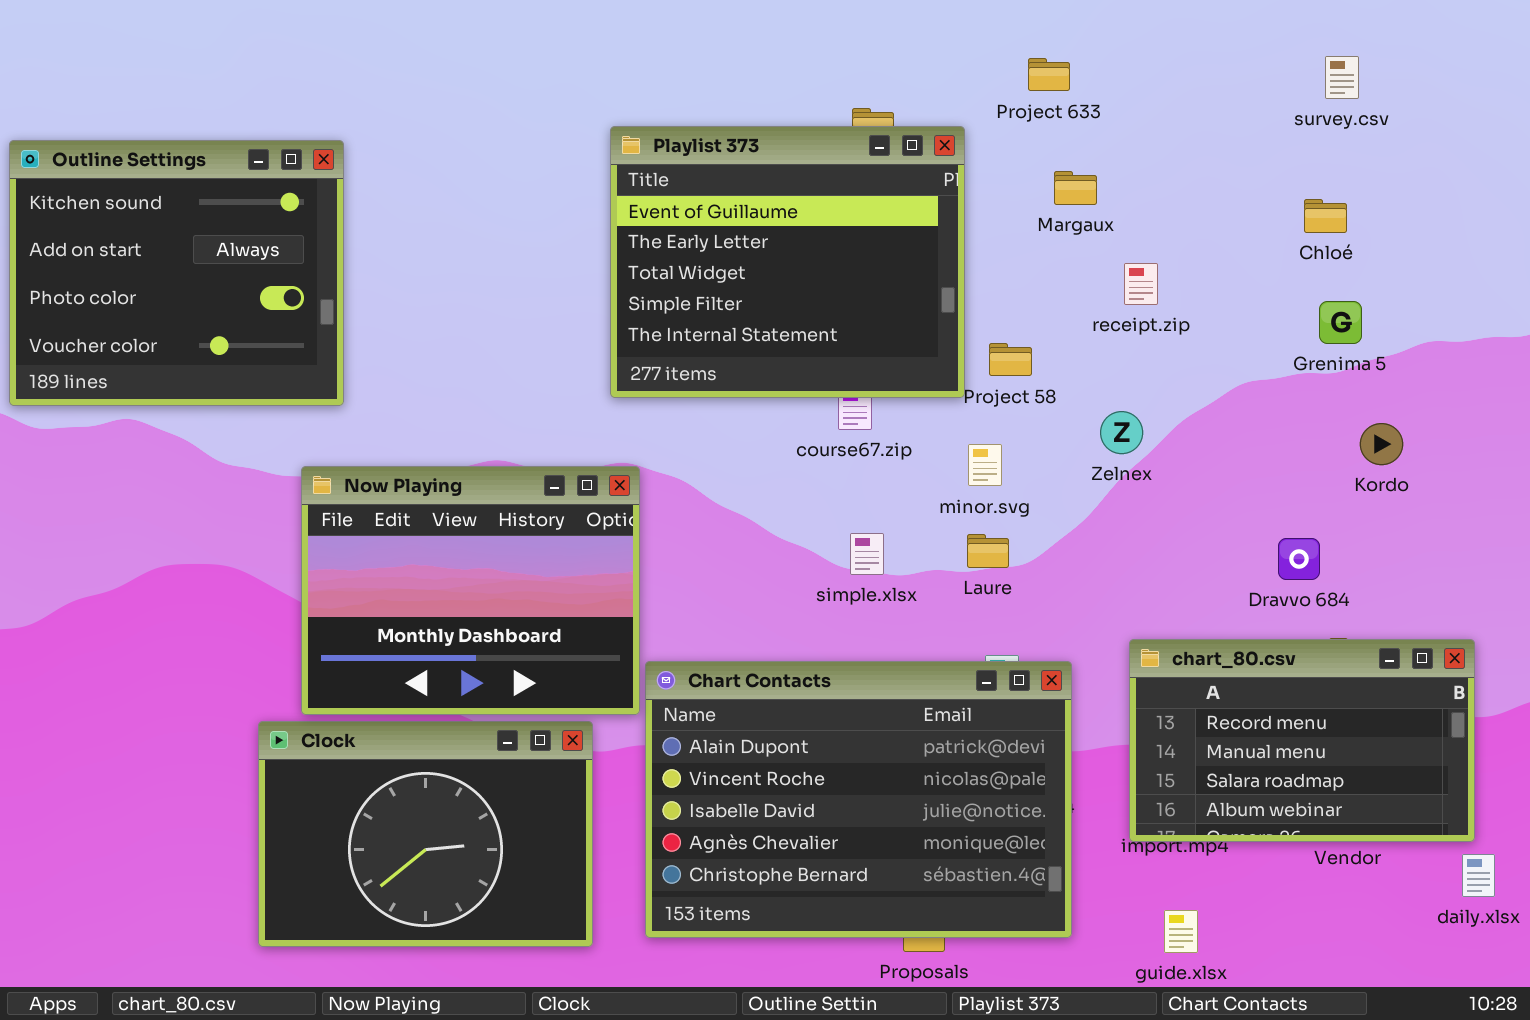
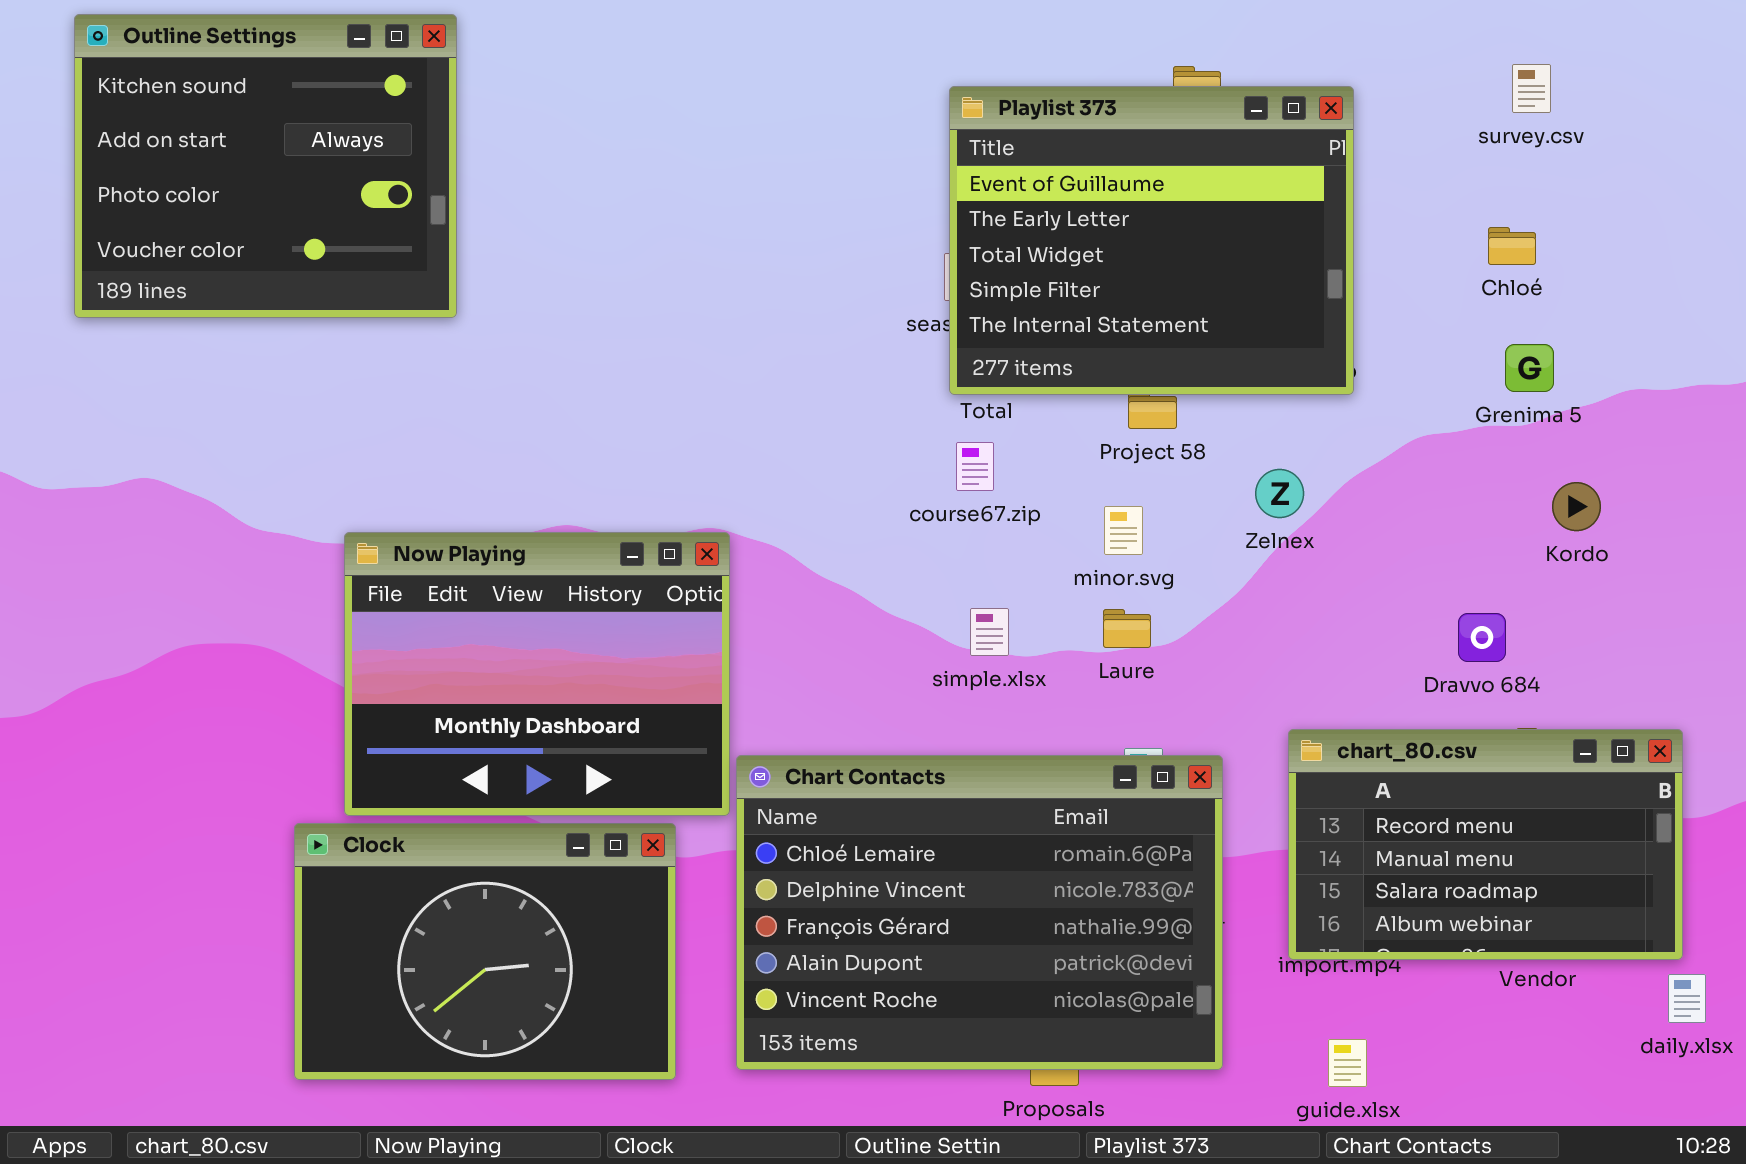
Playlist 373: [610,126,965,398] -> [949,86,1354,395], moved
Outline Settings: [9,140,344,406] -> [74,14,457,318], moved
Chart Contacts: [645,661,1072,938] -> [736,755,1223,1070], scrolled up 3 rows

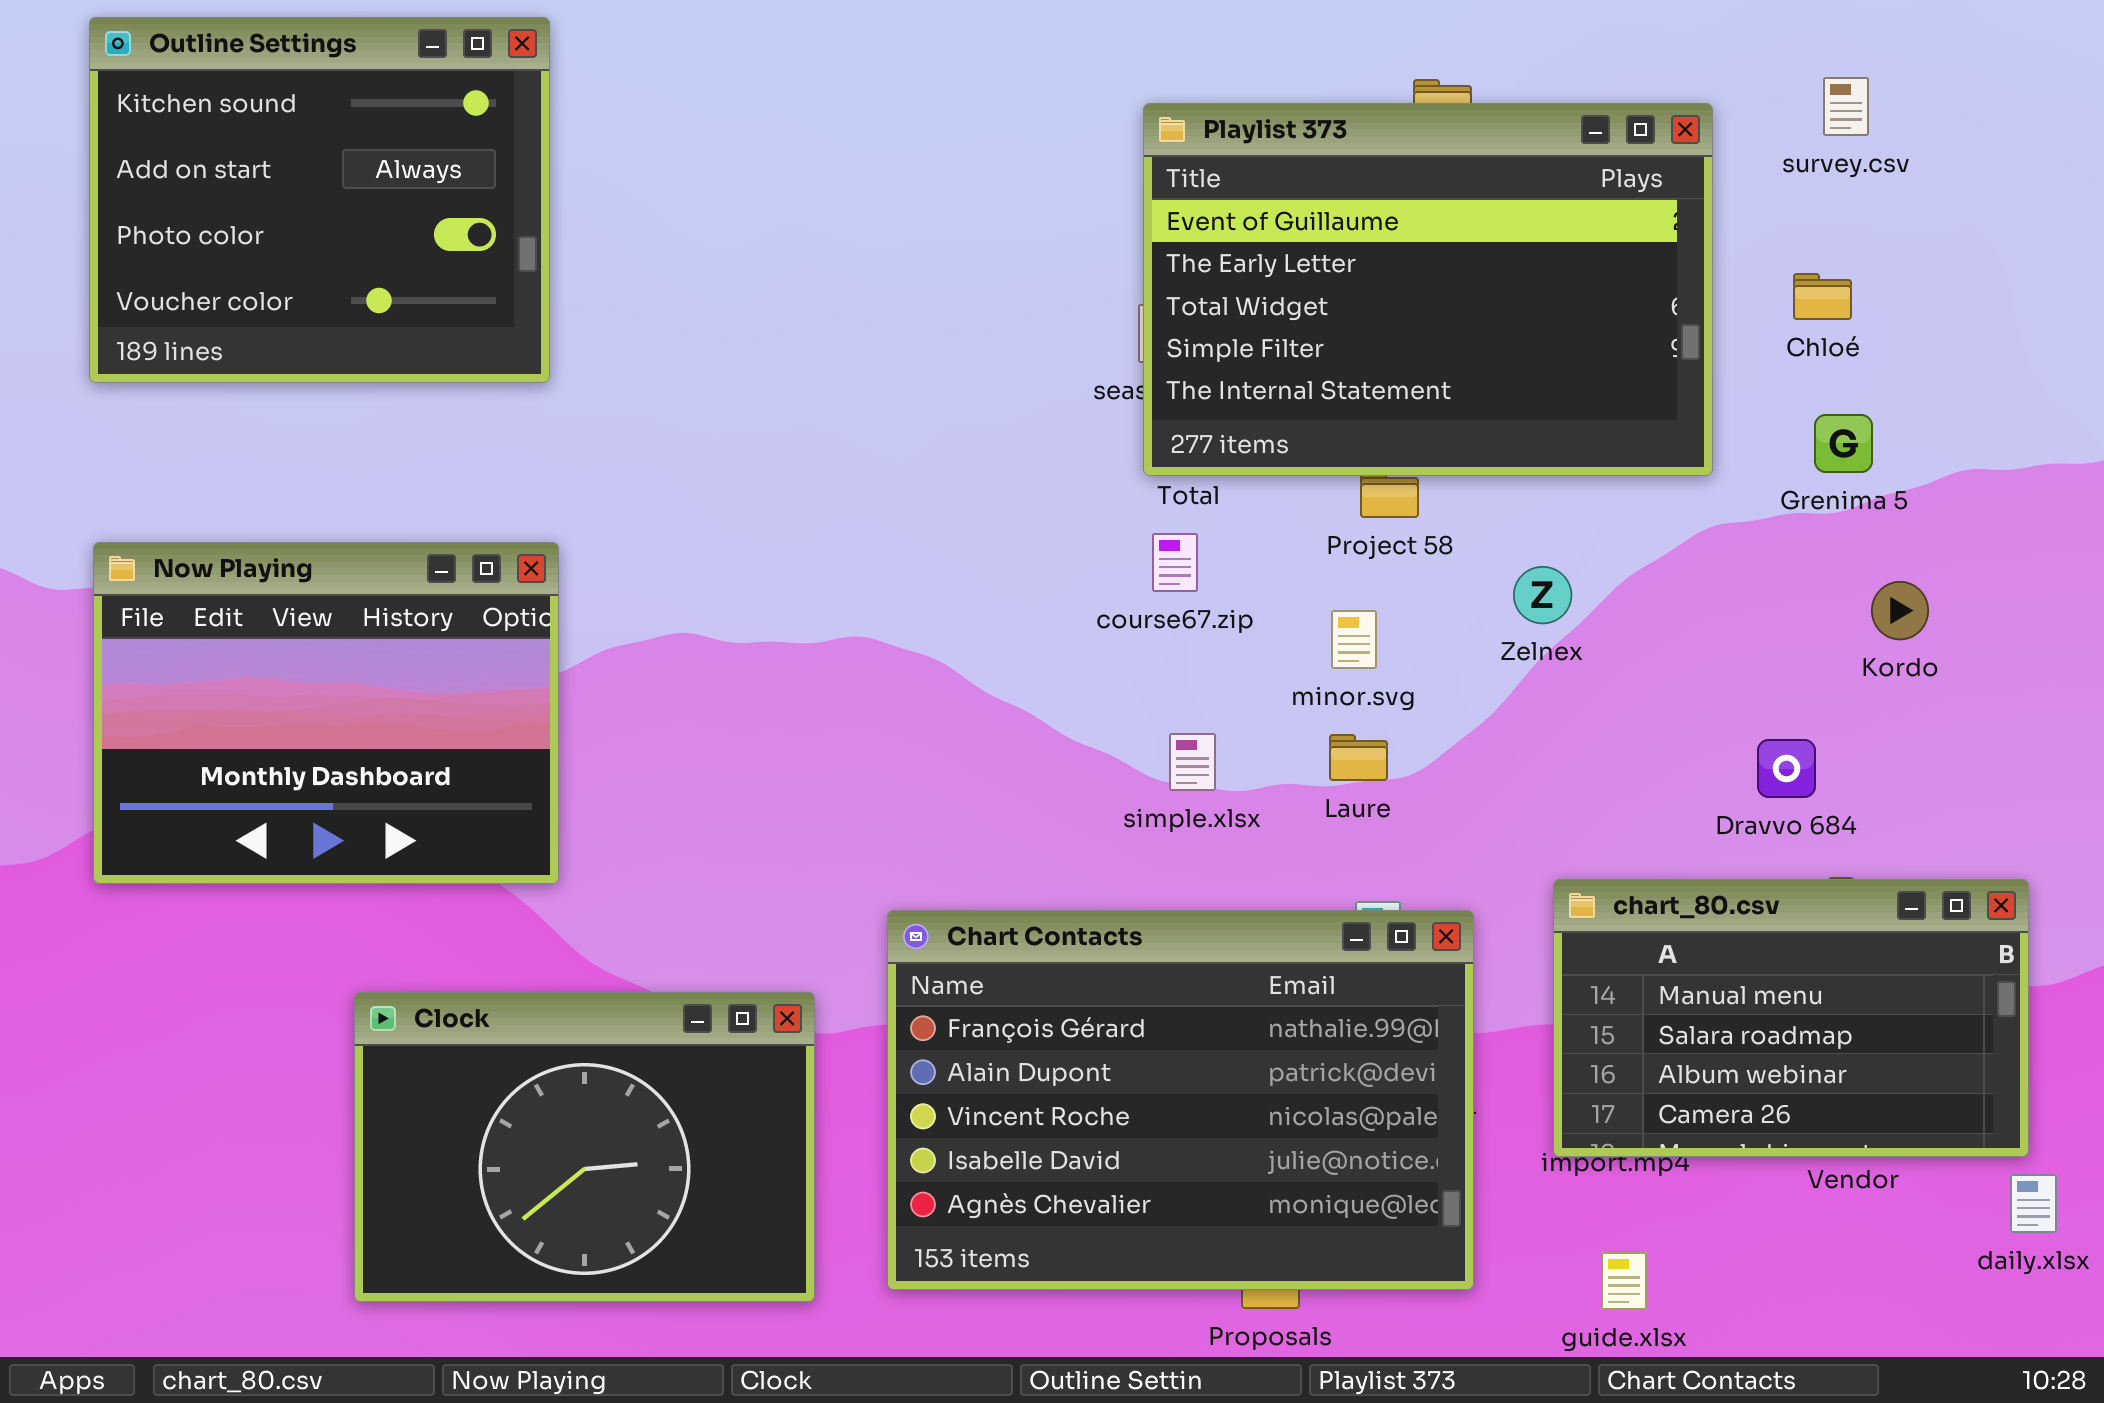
Playlist 373: [949,86,1354,395] -> [1143,103,1713,476], resized
Now Playing: [344,532,730,816] -> [93,542,559,884], moved
chart_80.csv: [1288,729,1683,960] -> [1553,879,2029,1157], scrolled down 1 row
Chart Contacts: [736,755,1223,1070] -> [887,910,1474,1290], scrolled down 2 rows

